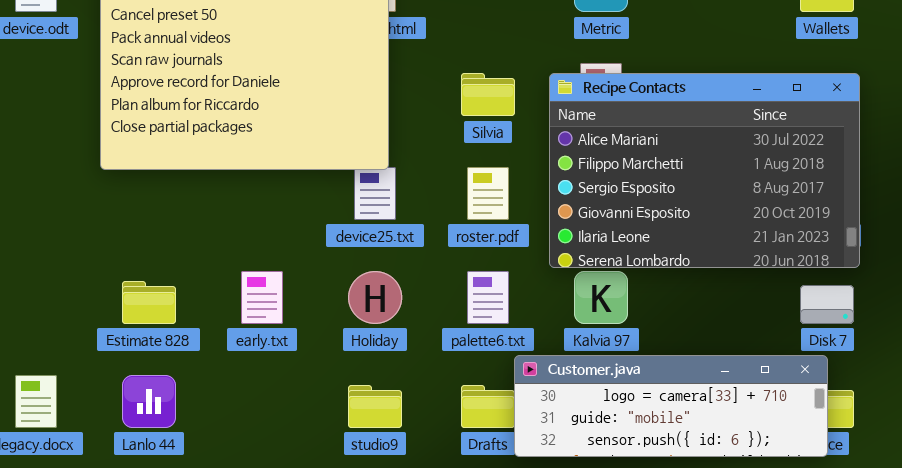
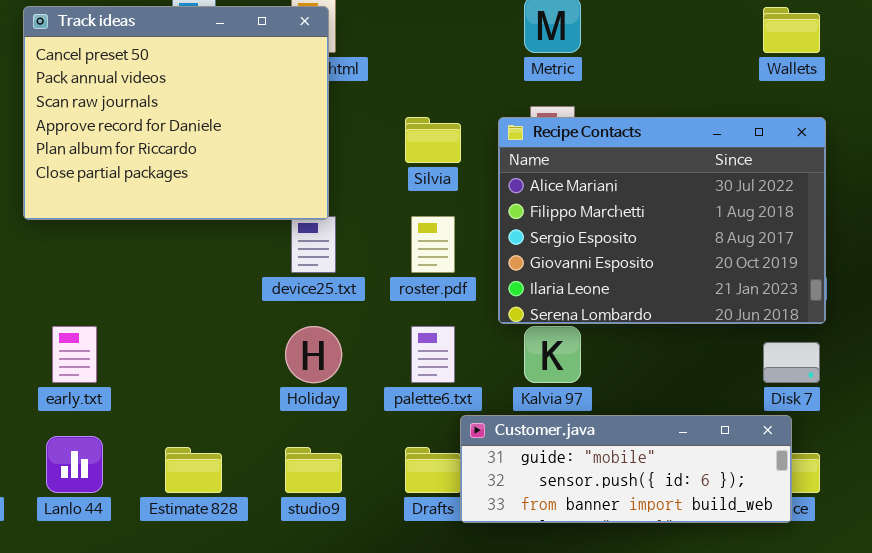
early.txt: [241,271,283,324] -> [52,326,97,383], moved
Estimate 828: [122,281,176,324] -> [165,447,222,493], moved
Customer.java: [514,355,828,457] -> [460,415,792,523], scrolled down 1 row

